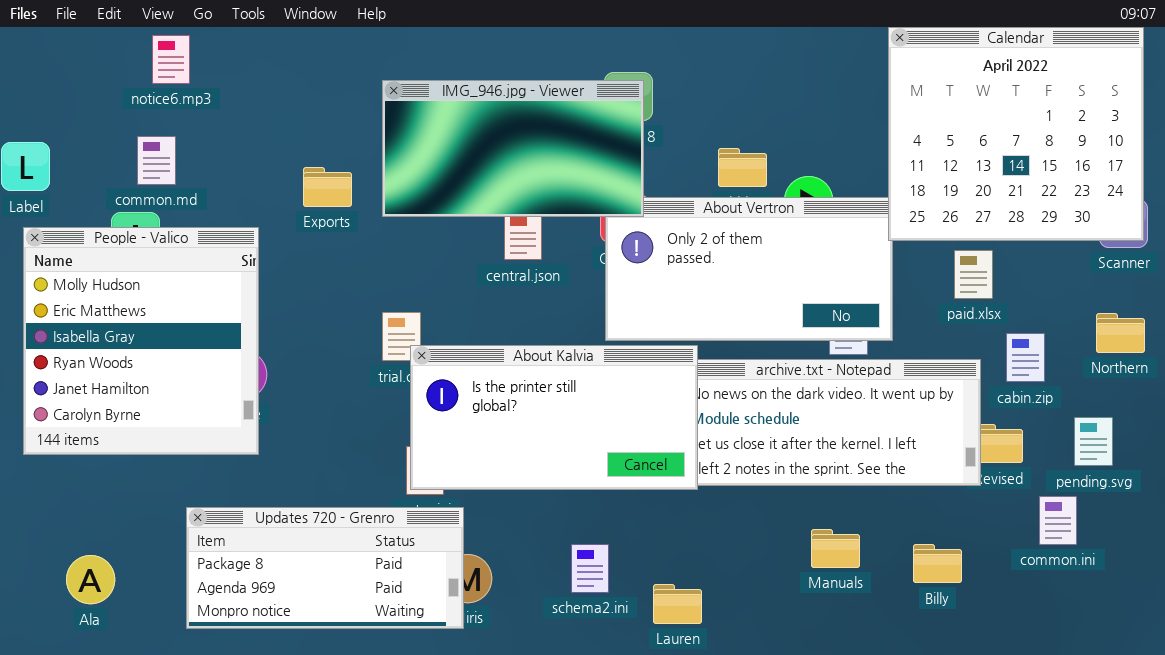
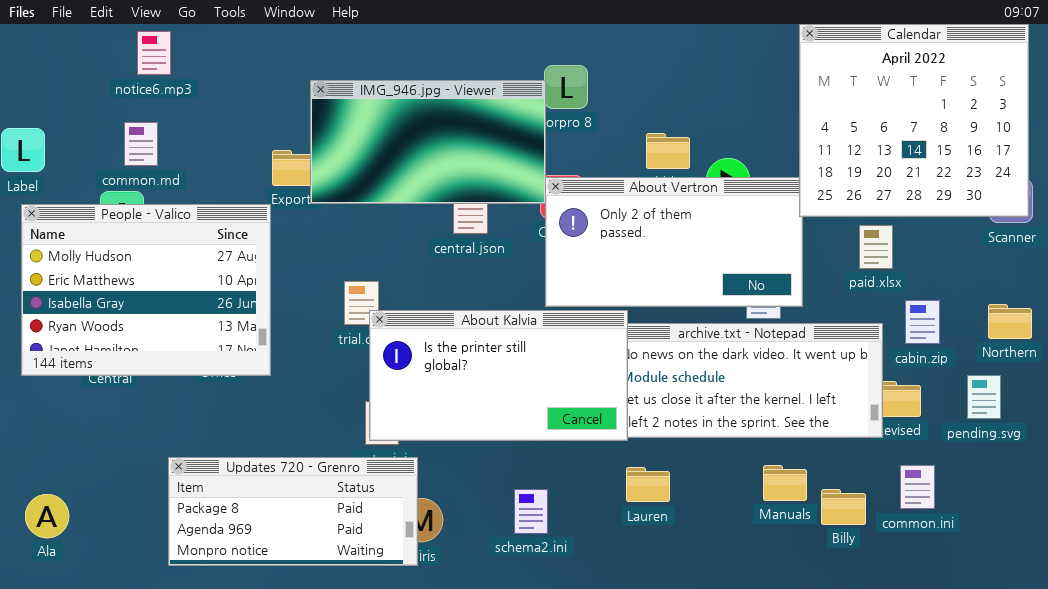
IMG_946.jpg - Viewer: [382,80,644,217] -> [310,80,546,204], moved
People - Valico: [23,227,259,455] -> [21,204,271,376], resized
Northern: [1096,313,1145,353] -> [988,304,1032,339], moved
common.ini: [1039,496,1077,545] -> [900,465,935,509], moved
Manuals: [811,529,860,568] -> [763,465,807,501], moved
Ala: [66,555,115,604] -> [25,494,69,538], moved
Lauren: [653,584,702,624] -> [626,467,670,502], moved

